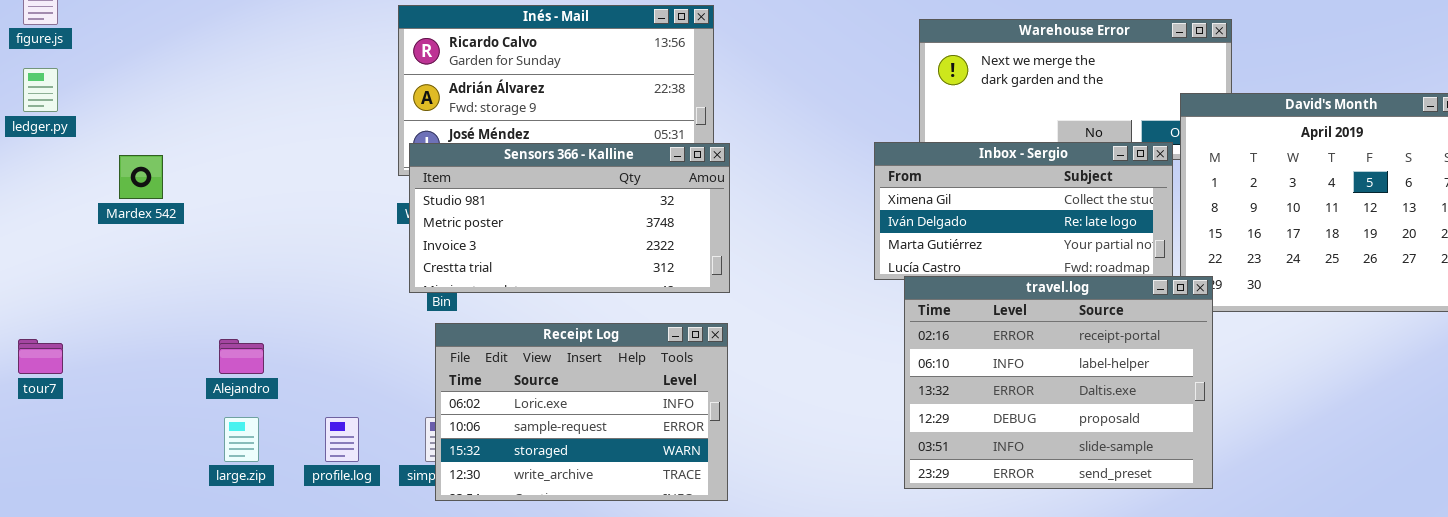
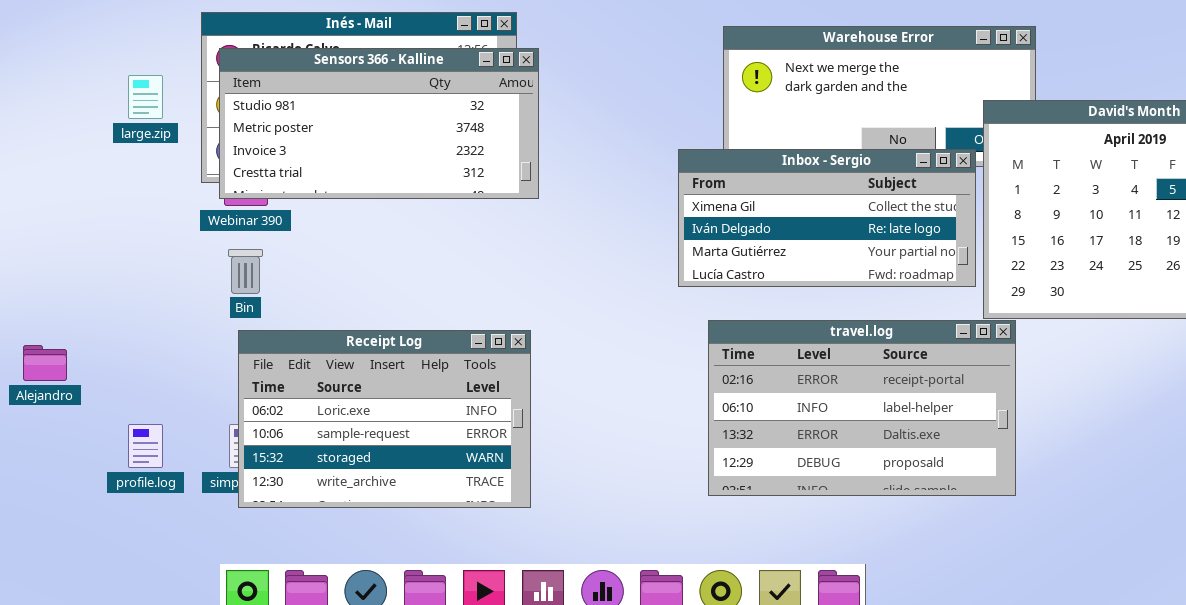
Sensors 366 - Kalline: [409,143,730,293] -> [219,48,539,199], moved
travel.log: [904,276,1213,489] -> [708,320,1016,496], resized
large.zip: [224,417,259,462] -> [128,75,163,119], moved

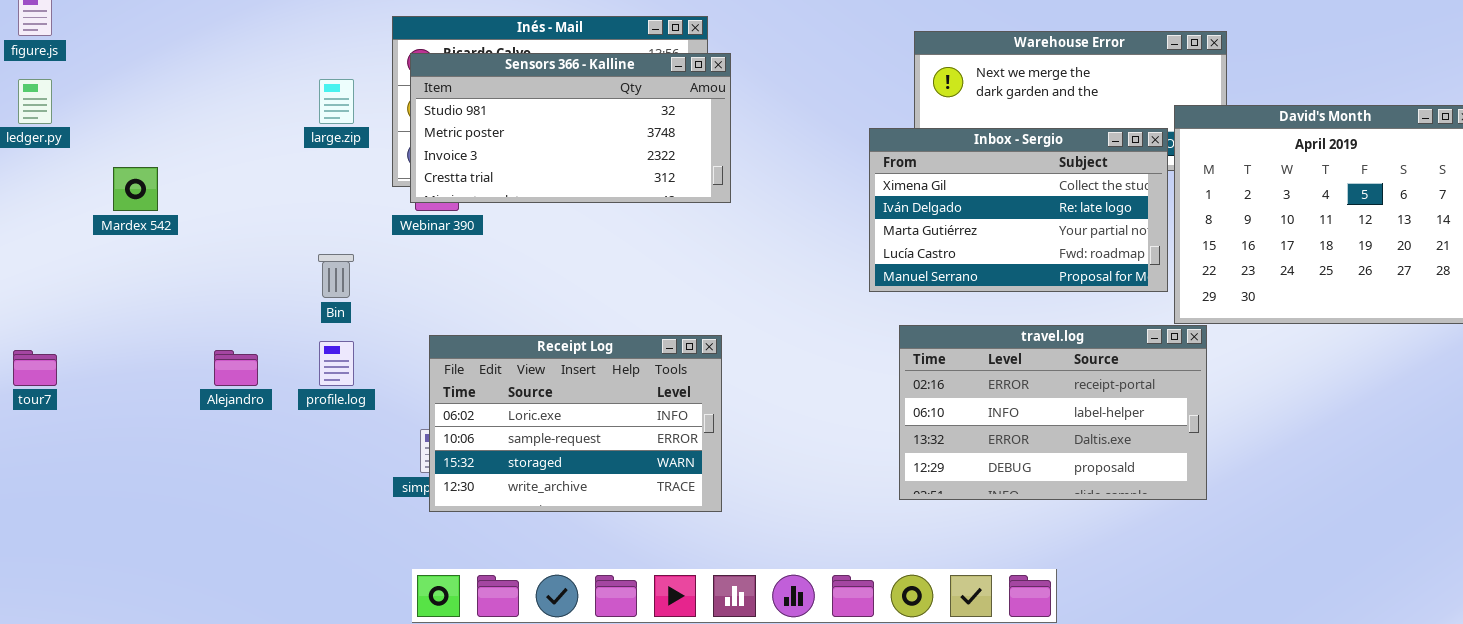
Inbox - Sergio: [678,149,976,287] -> [869,128,1168,292], resized
Bin: [228,249,263,294] -> [318,254,354,298], moved
profile.log: [128,424,163,468] -> [319,341,354,386], moved

